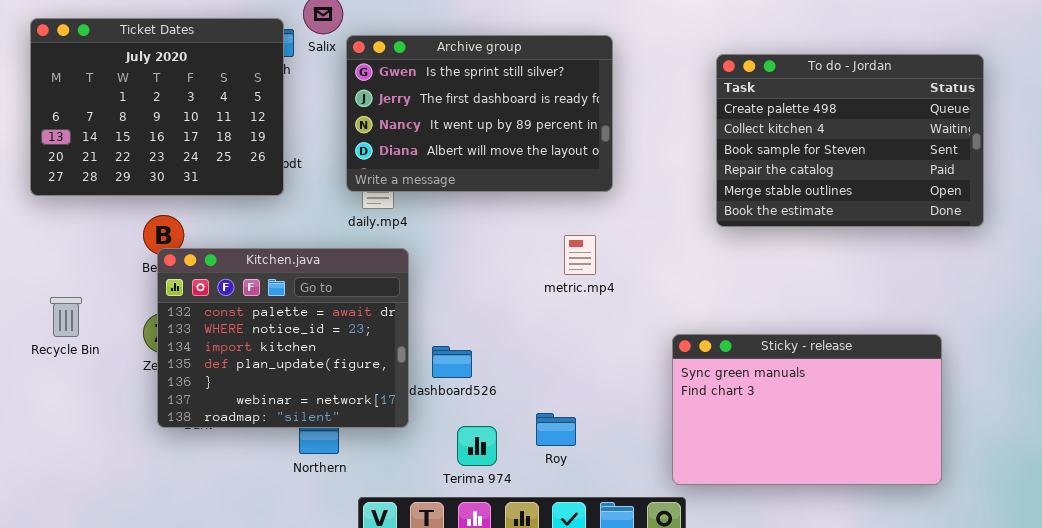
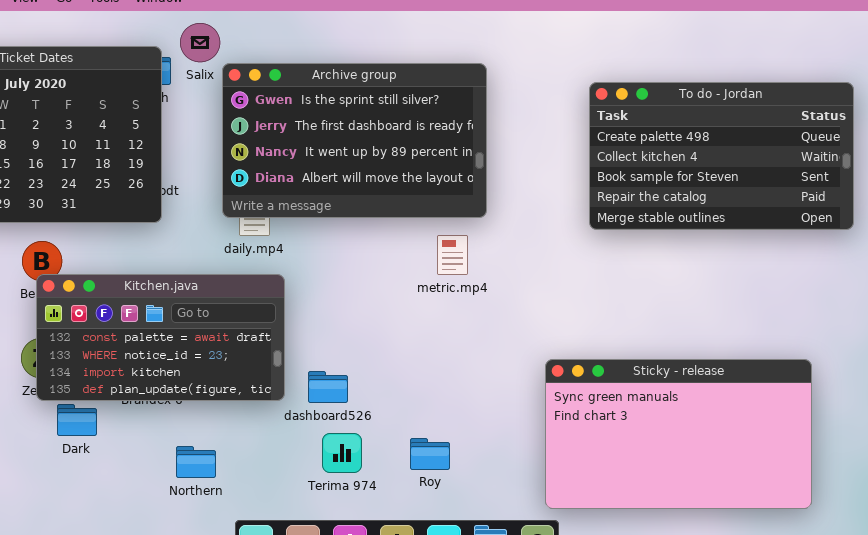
To do - Jordan: [716,54,984,227] -> [589,82,854,230], resized
metric.mp4: [564,235,596,275] -> [437,235,468,275], moved
Kitchen.java: [157,248,409,428] -> [36,274,285,401], resized
Terima 974: [457,426,497,466] -> [322,433,362,473], moved

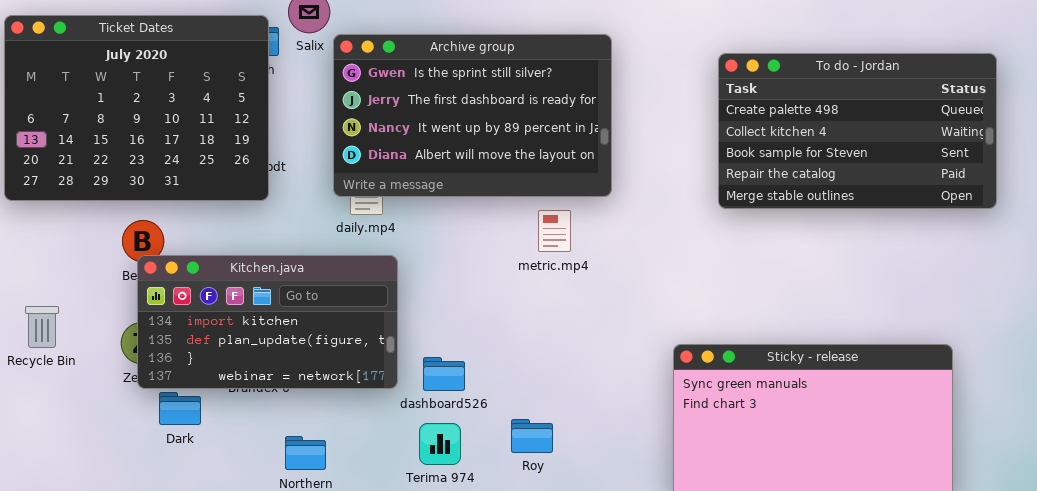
metric.mp4: [437,235,468,275] -> [538,210,571,252], moved
Kitchen.java: [36,274,285,401] -> [137,255,398,389], scrolled down 2 rows
Terima 974: [322,433,362,473] -> [419,423,461,465], moved
Roy: [410,438,450,470] -> [511,419,553,453], moved

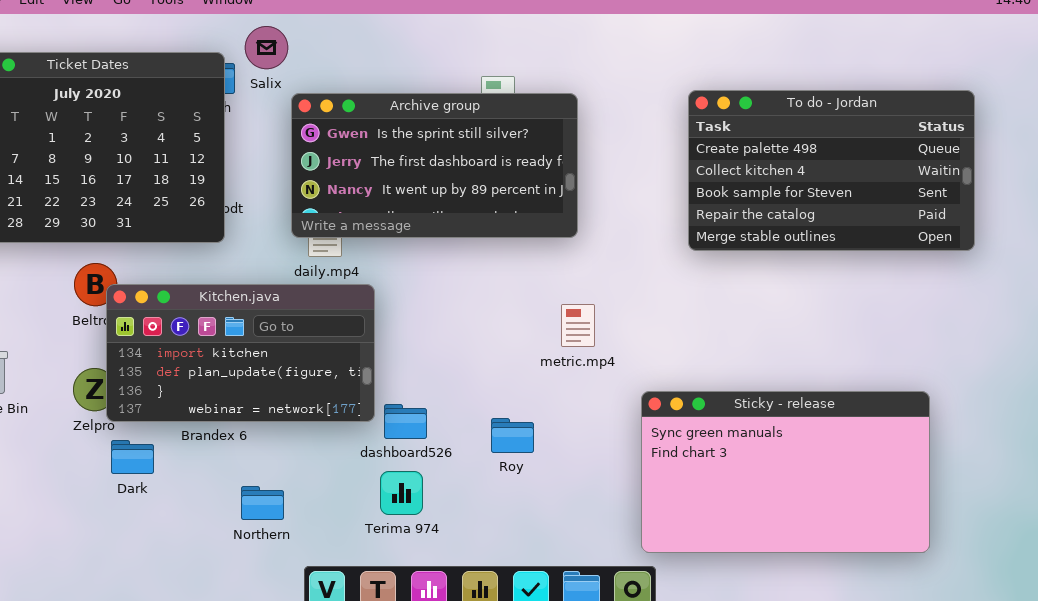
Archive group: [333,34,612,197] -> [291,93,578,238], resized
metric.mp4: [538,210,571,252] -> [561,304,595,347], moved
Kitchen.java: [137,255,398,389] -> [106,284,375,422], moved
Roy: [511,419,553,453] -> [491,418,534,453], moved

